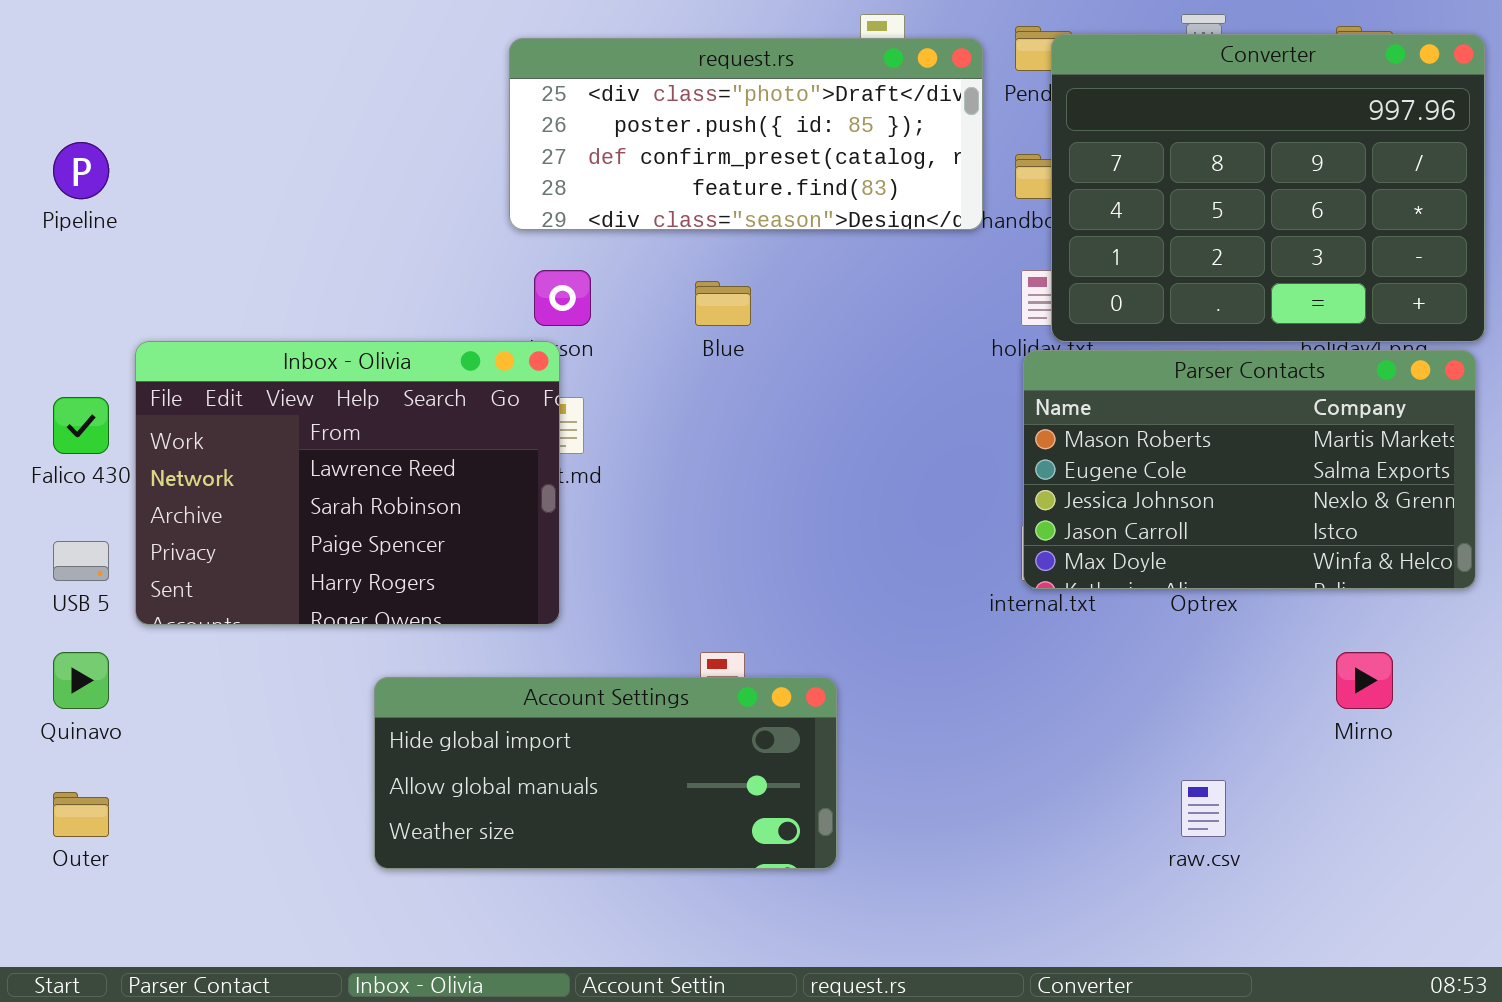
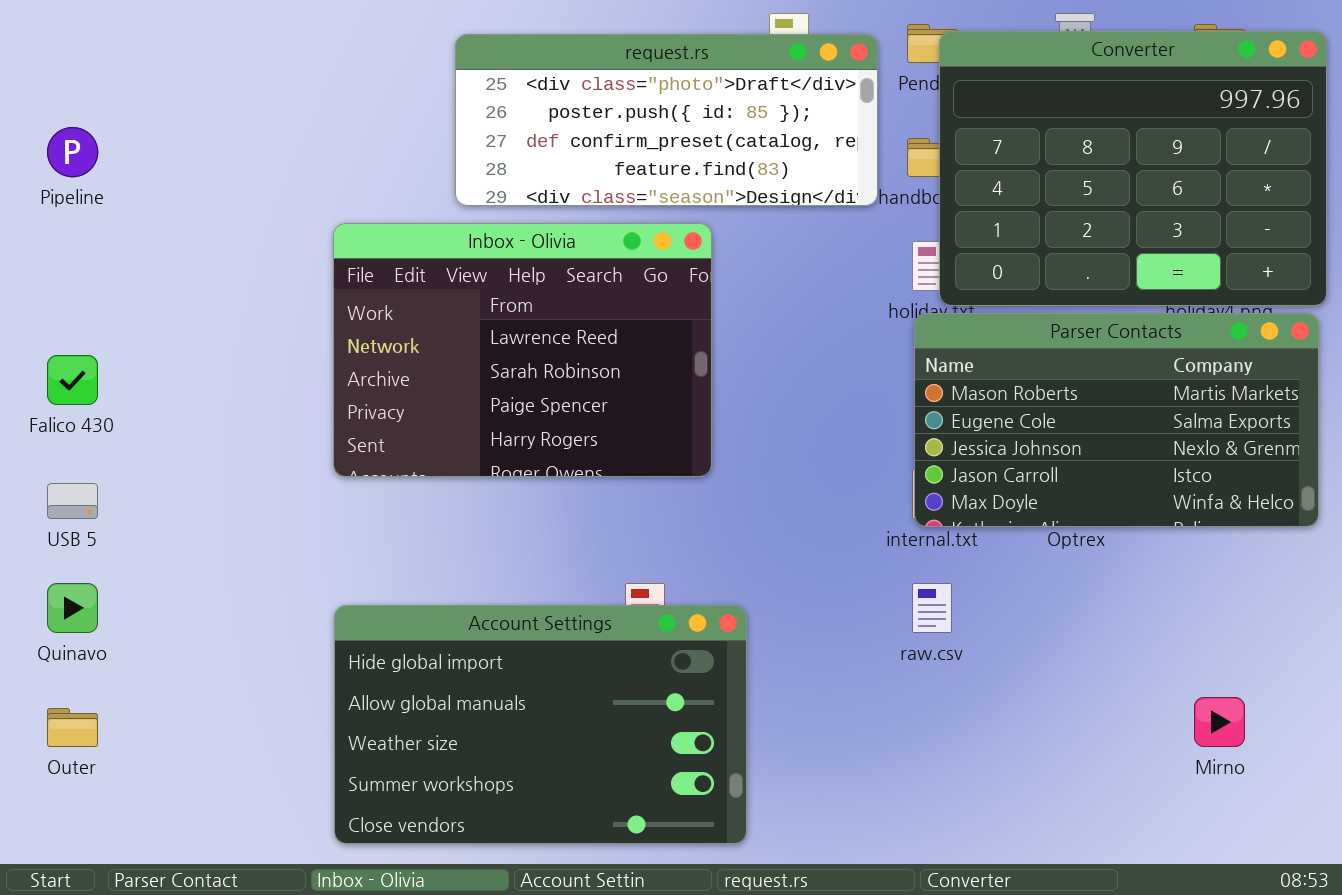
Inbox - Olivia: [135,341,560,625] -> [333,223,712,477], moved
Mirno: [1336,652,1393,709] -> [1194,697,1245,747], moved
Account Settings: [374,677,837,869] -> [334,605,747,844], resized
raw.csv: [1181,780,1226,837] -> [912,583,952,633], moved

